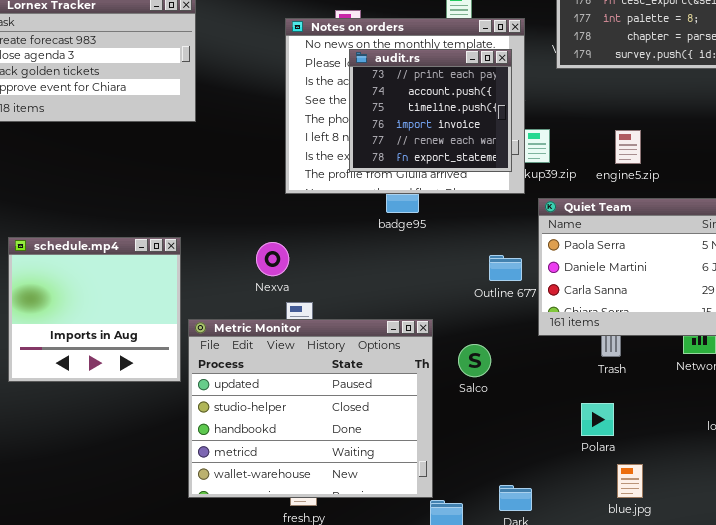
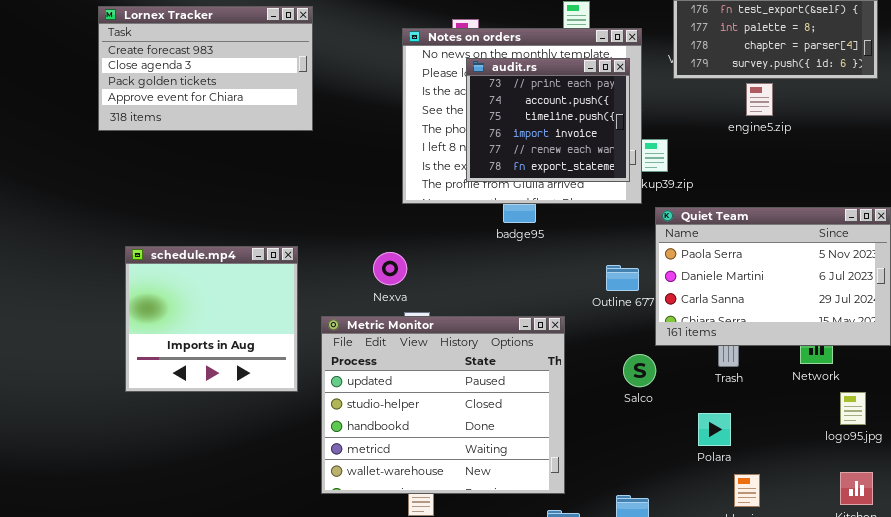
engine5.zip: [615,130,641,164] -> [746,83,773,116], moved
Metric Monitor: [188,319,433,498] -> [321,316,565,494], moved
Salco: [458,344,491,377] -> [623,354,656,387], moved

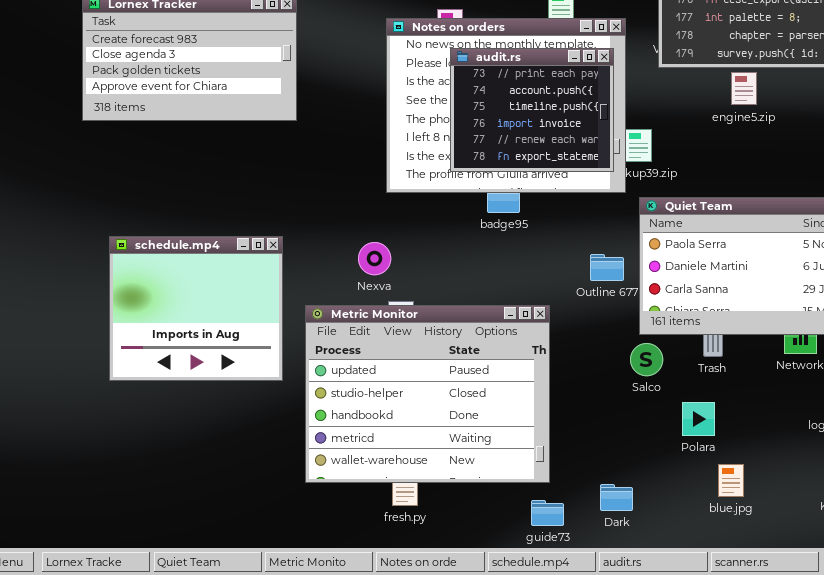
Salco: [623,354,656,387] -> [630,343,663,376], moved

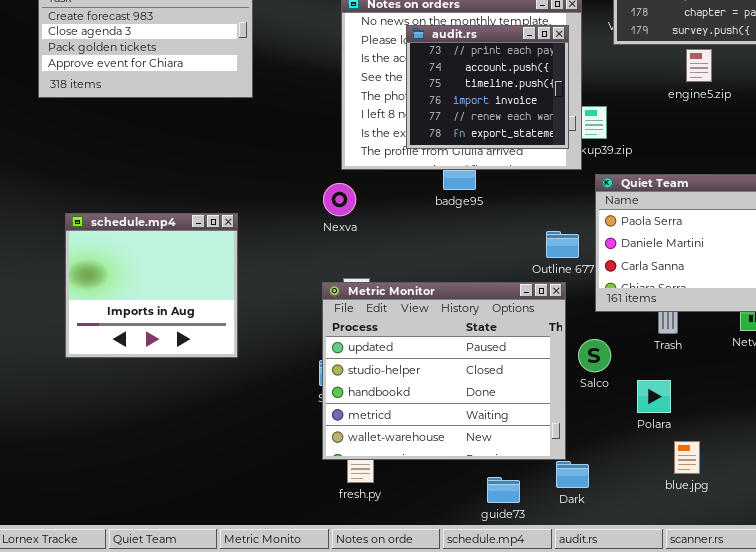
Nexva: [358,242,391,275] -> [323,183,356,216], moved
Metric Monitor: [305,305,550,483] -> [322,282,566,460], moved
Salco: [630,343,663,376] -> [578,339,611,372], moved

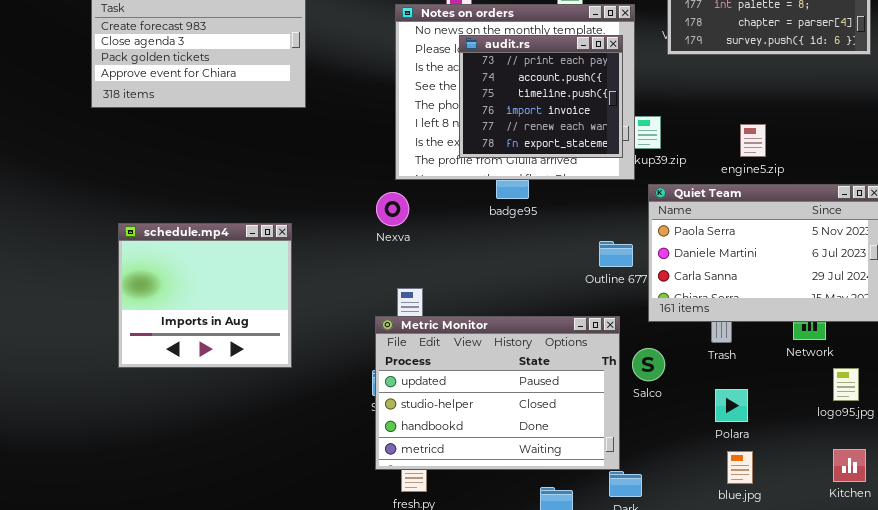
engine5.zip: [686,49,712,82] -> [740,124,766,157], moved
Metric Monitor: [322,282,566,460] -> [375,316,620,470], resized
Polara: [637,380,671,413] -> [715,389,748,422], moved

